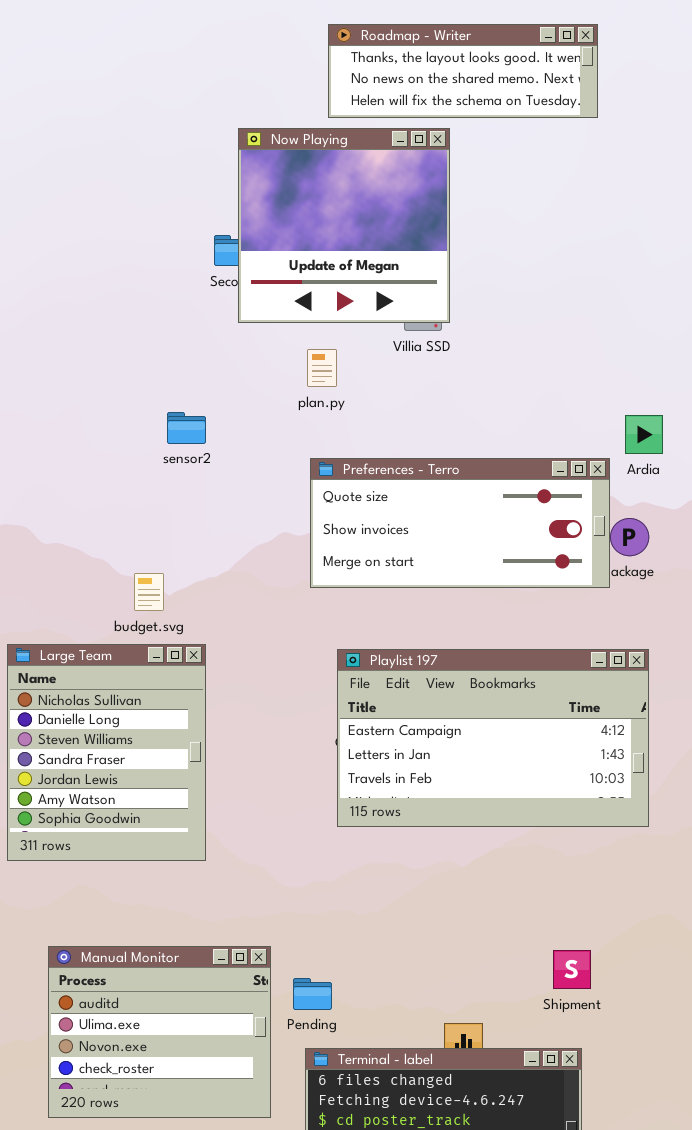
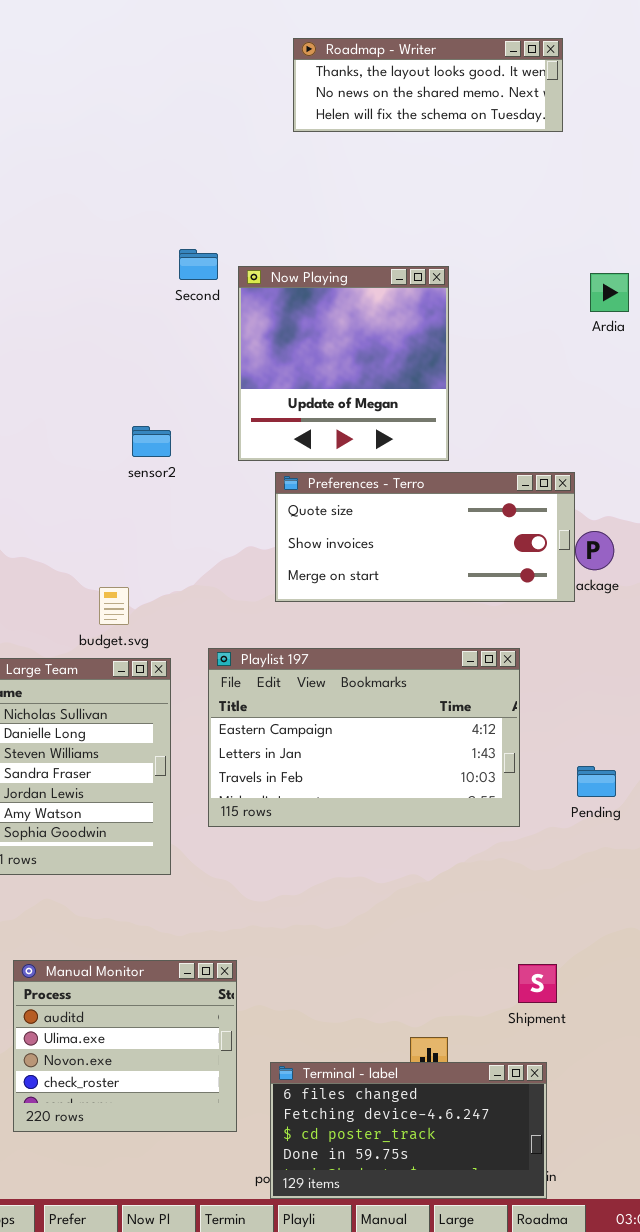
Now Playing: [238,128,450,323] -> [238,266,449,461], moved
Ardia: [625,415,663,454] -> [590,273,629,312], moved
Playlist 197: [337,649,649,827] -> [208,648,520,827], moved
Pending: [293,978,332,1010] -> [577,766,616,797], moved

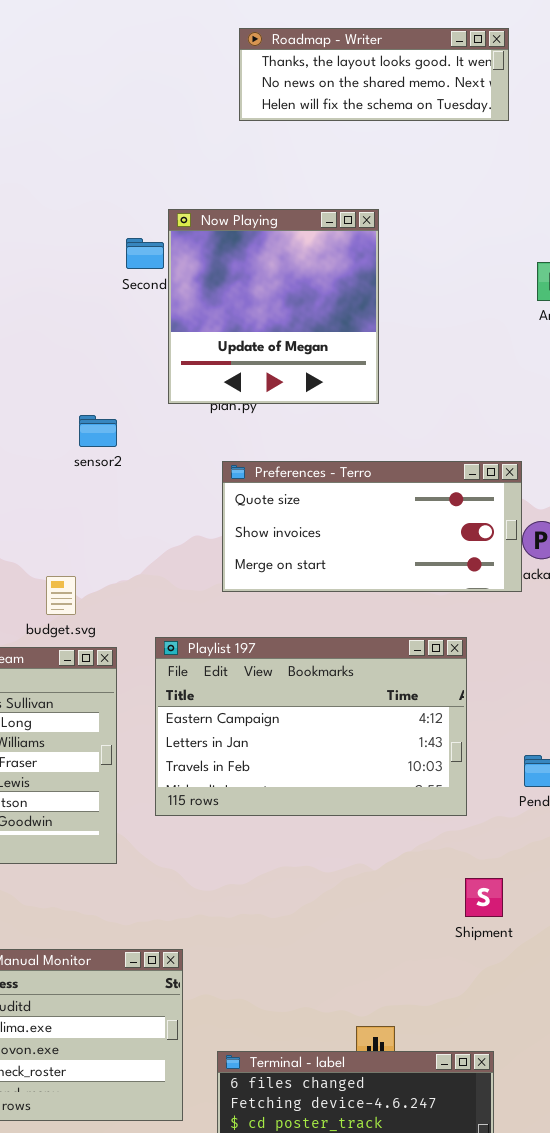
Now Playing: [238,266,449,461] -> [168,209,379,404], moved
Shipment: [518,964,557,1003] -> [465,878,503,917], moved

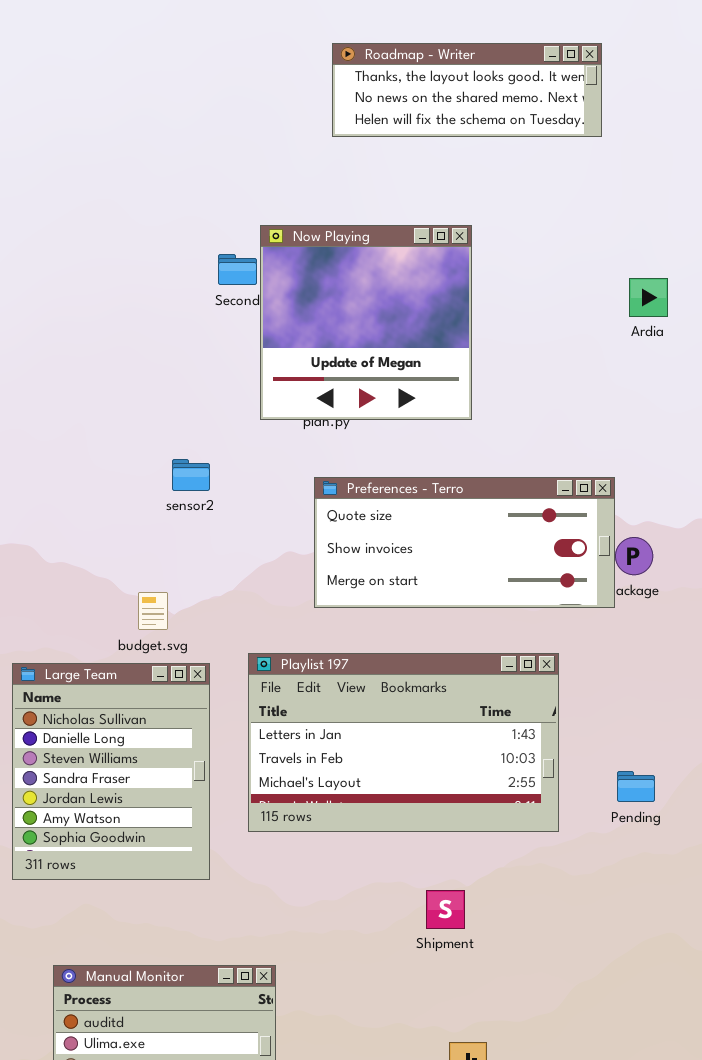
sensor2: [79,415,117,447] -> [172,459,210,491], moved
Playlist 197: [155,637,467,816] -> [248,653,559,832], scrolled down 1 row
Shipment: [465,878,503,917] -> [426,890,465,929], moved

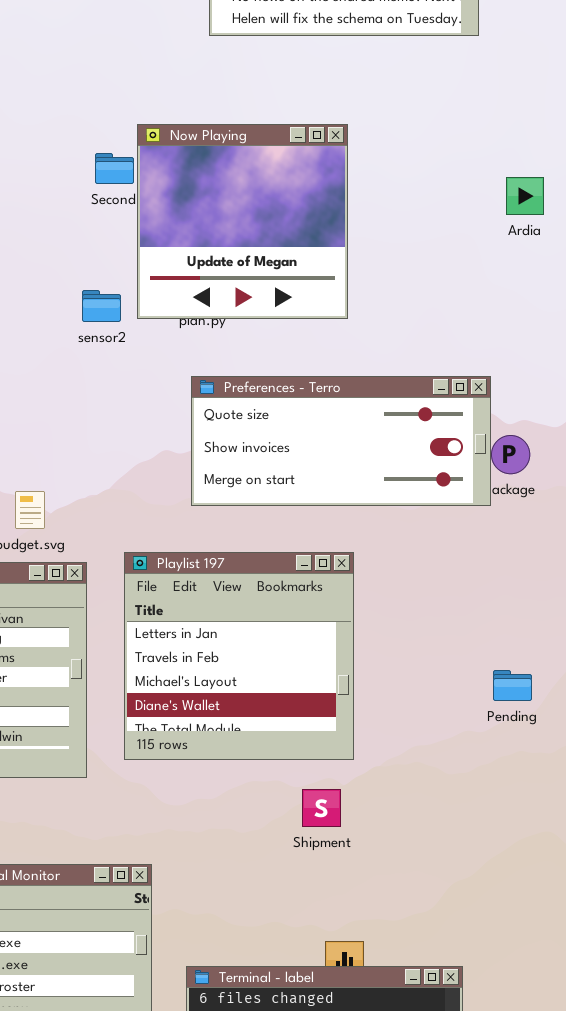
sensor2: [172,459,210,491] -> [82,290,121,322], moved
Playlist 197: [248,653,559,832] -> [124,552,354,760], resized

